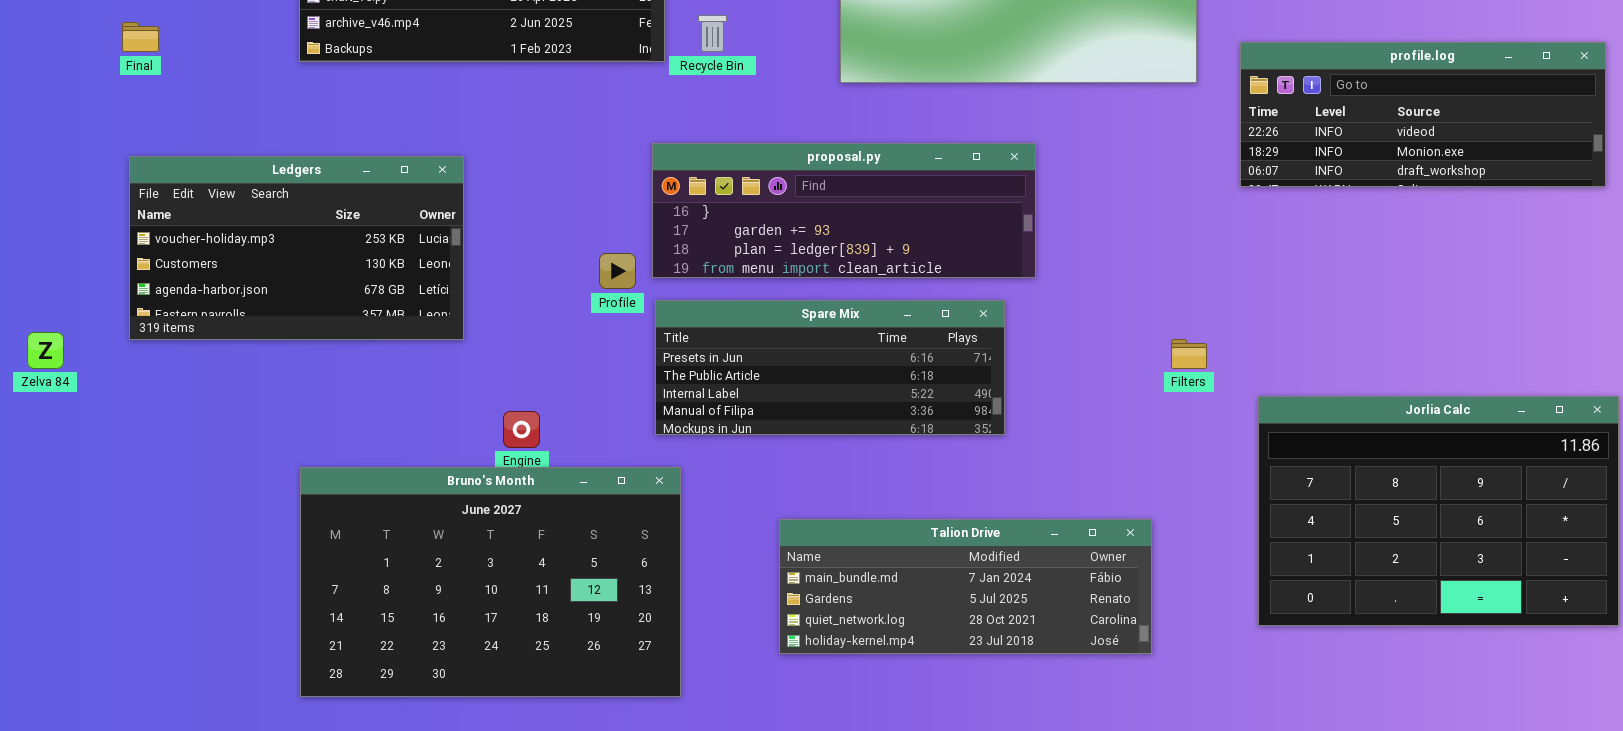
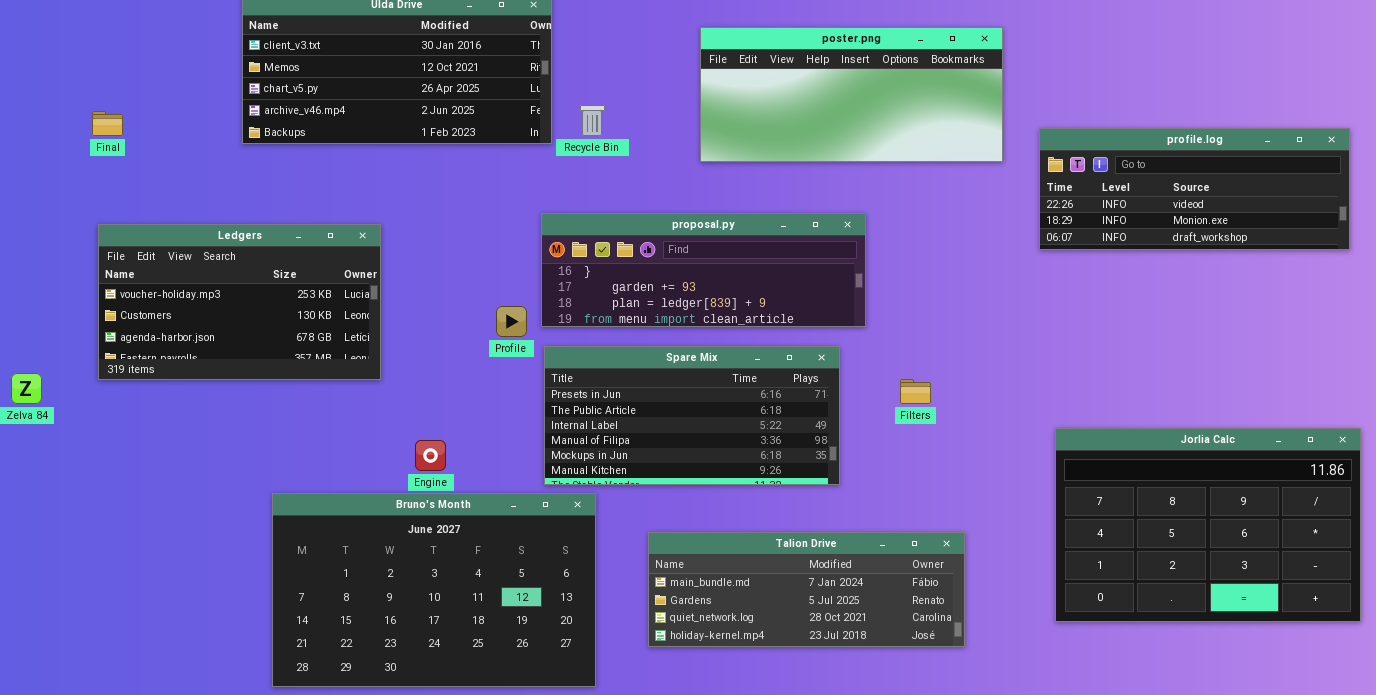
Spare Mix: [655,300,1005,435] -> [544,346,840,485], resized
Filters: [1171,339,1207,369] -> [900,379,931,404], moved
Bruno's Month: [300,467,681,697] -> [272,493,596,687], moved

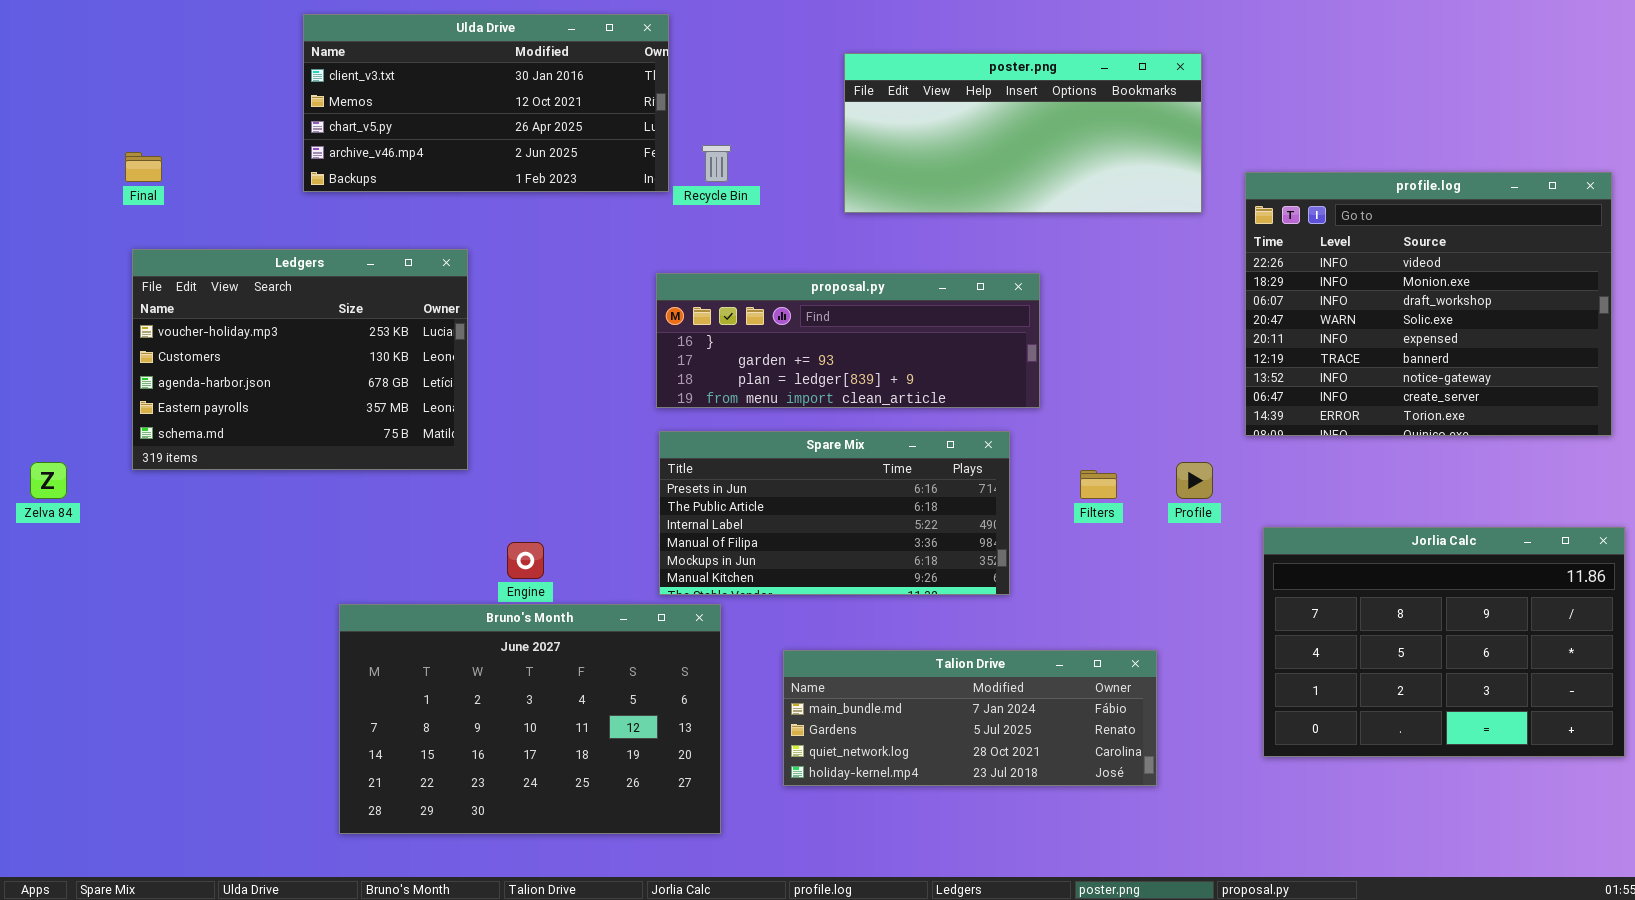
profile.log: [1039,128,1350,250] -> [1245,172,1612,436], resized
Ledgers: [98,224,381,380] -> [132,249,468,470], resized
Profile: [496,306,527,337] -> [1176,462,1213,499], moved

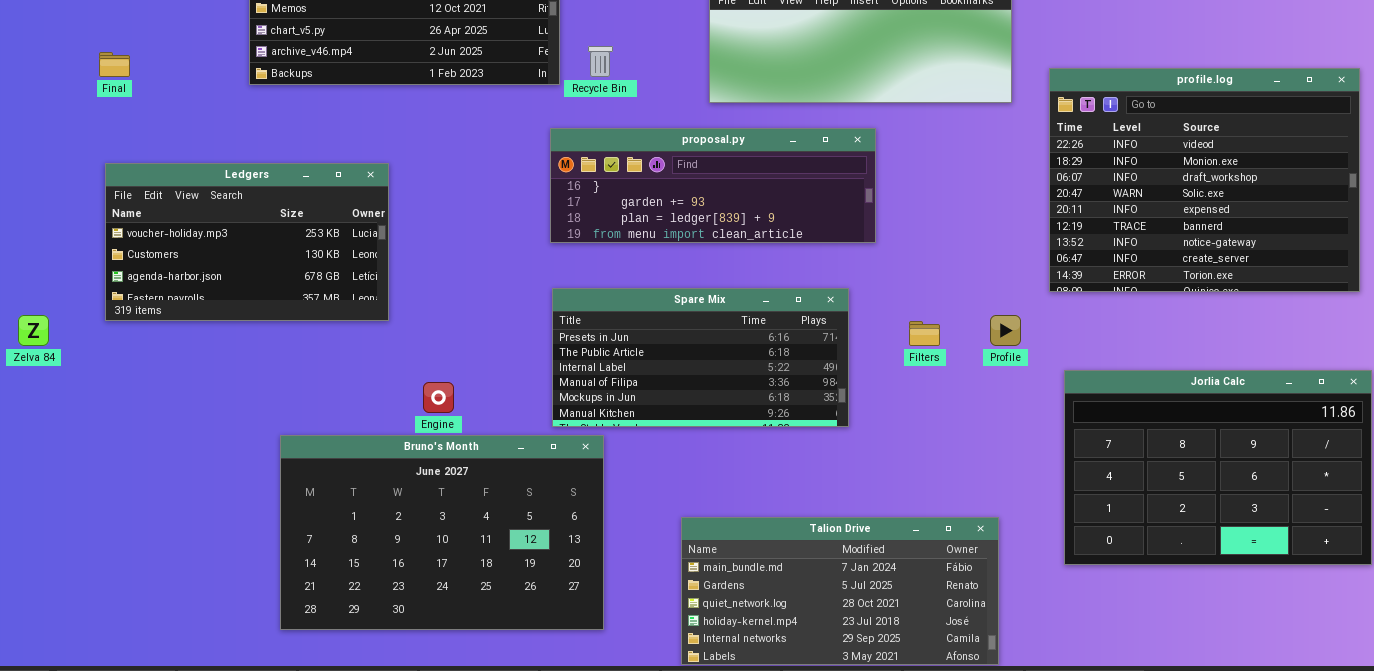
Ledgers: [132,249,468,470] -> [105,163,389,321], resized
proposal.py: [656,273,1040,408] -> [550,128,876,243], moved
Talion Drive: [783,650,1157,786] -> [681,517,999,665], moved, resized

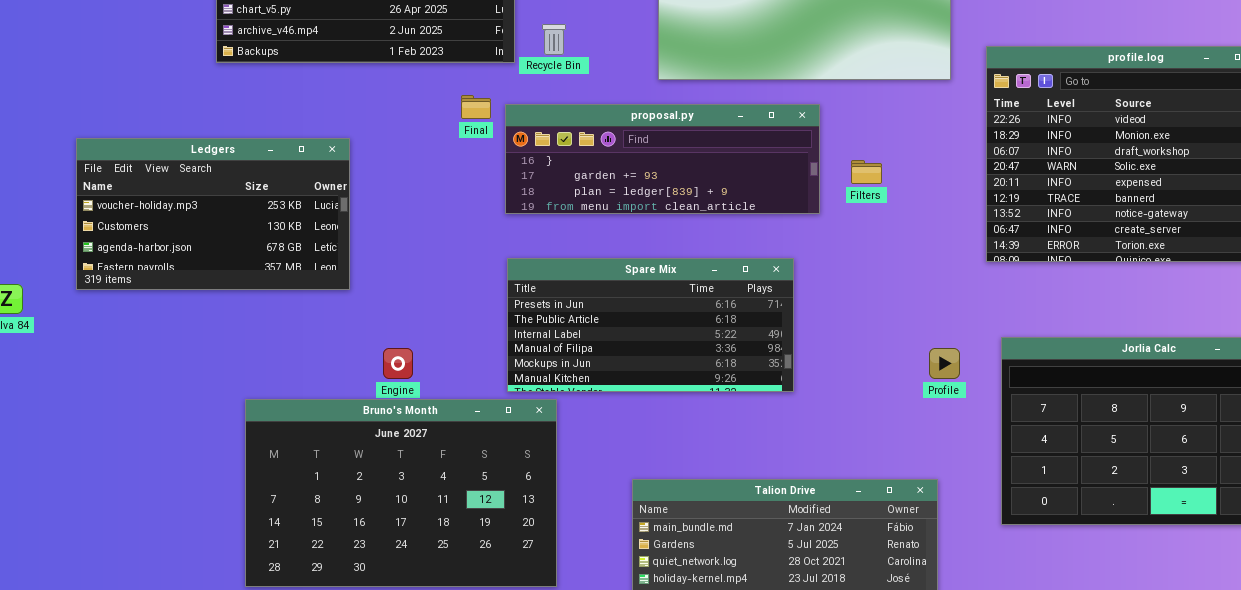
Final: [99,52,130,77] -> [461,95,491,119], moved
Profile: [990,315,1021,346] -> [929,348,960,379], moved
Filters: [909,321,940,346] -> [851,160,882,184], moved

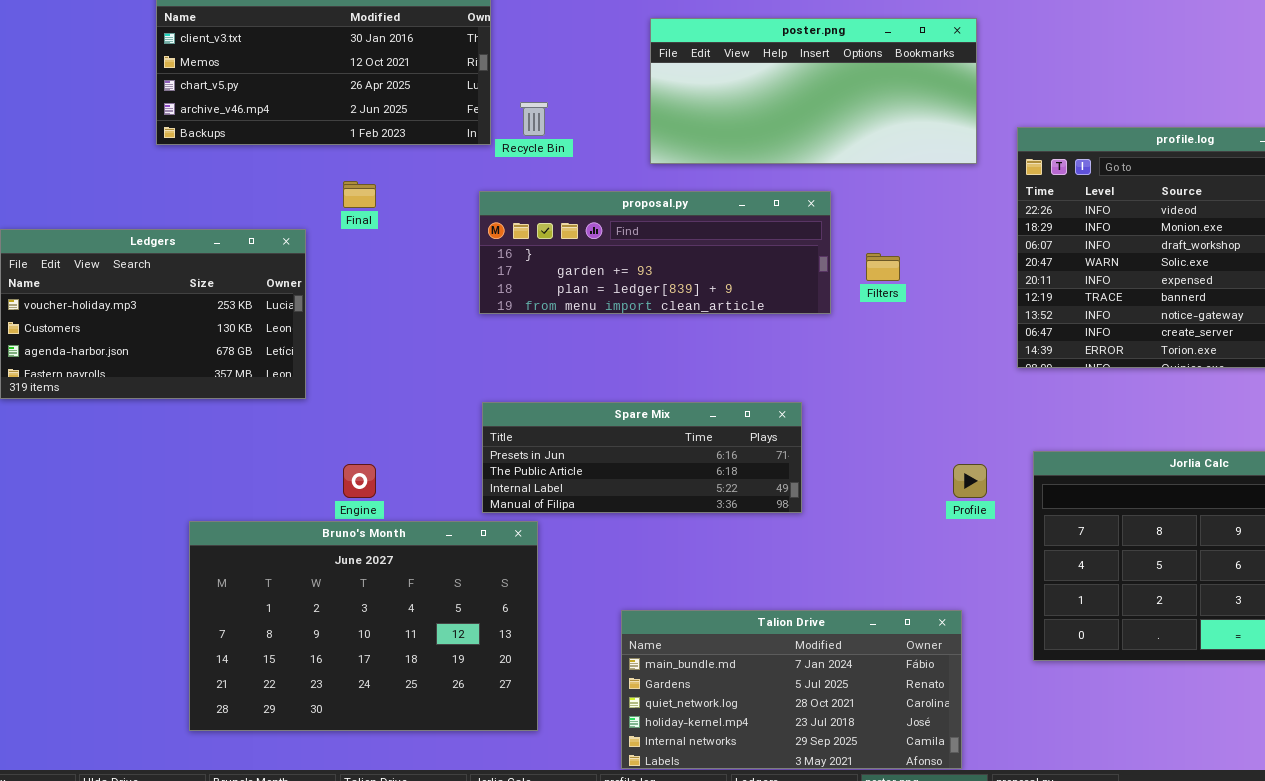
Final: [461,95,491,119] -> [343,181,376,208], moved
Spare Mix: [507,258,794,392] -> [482,402,802,513], resized

